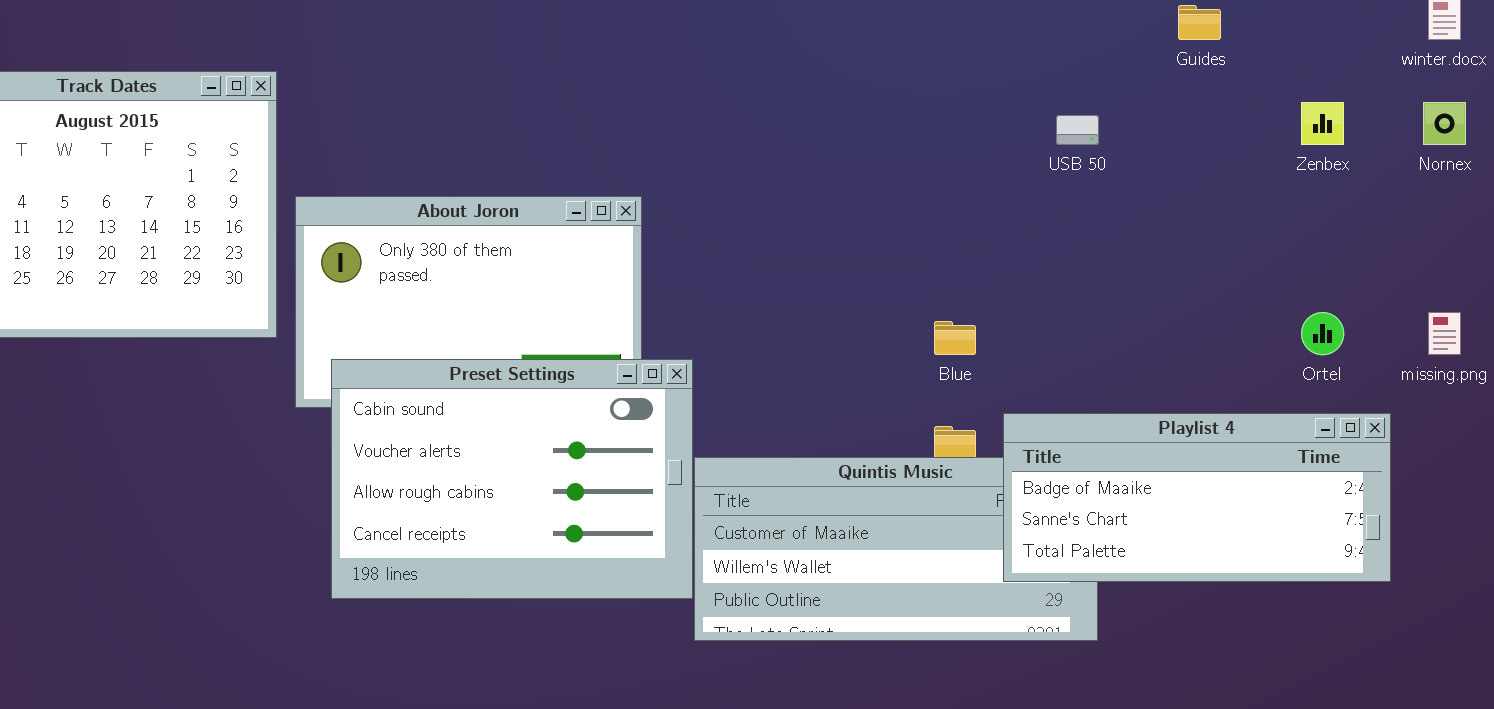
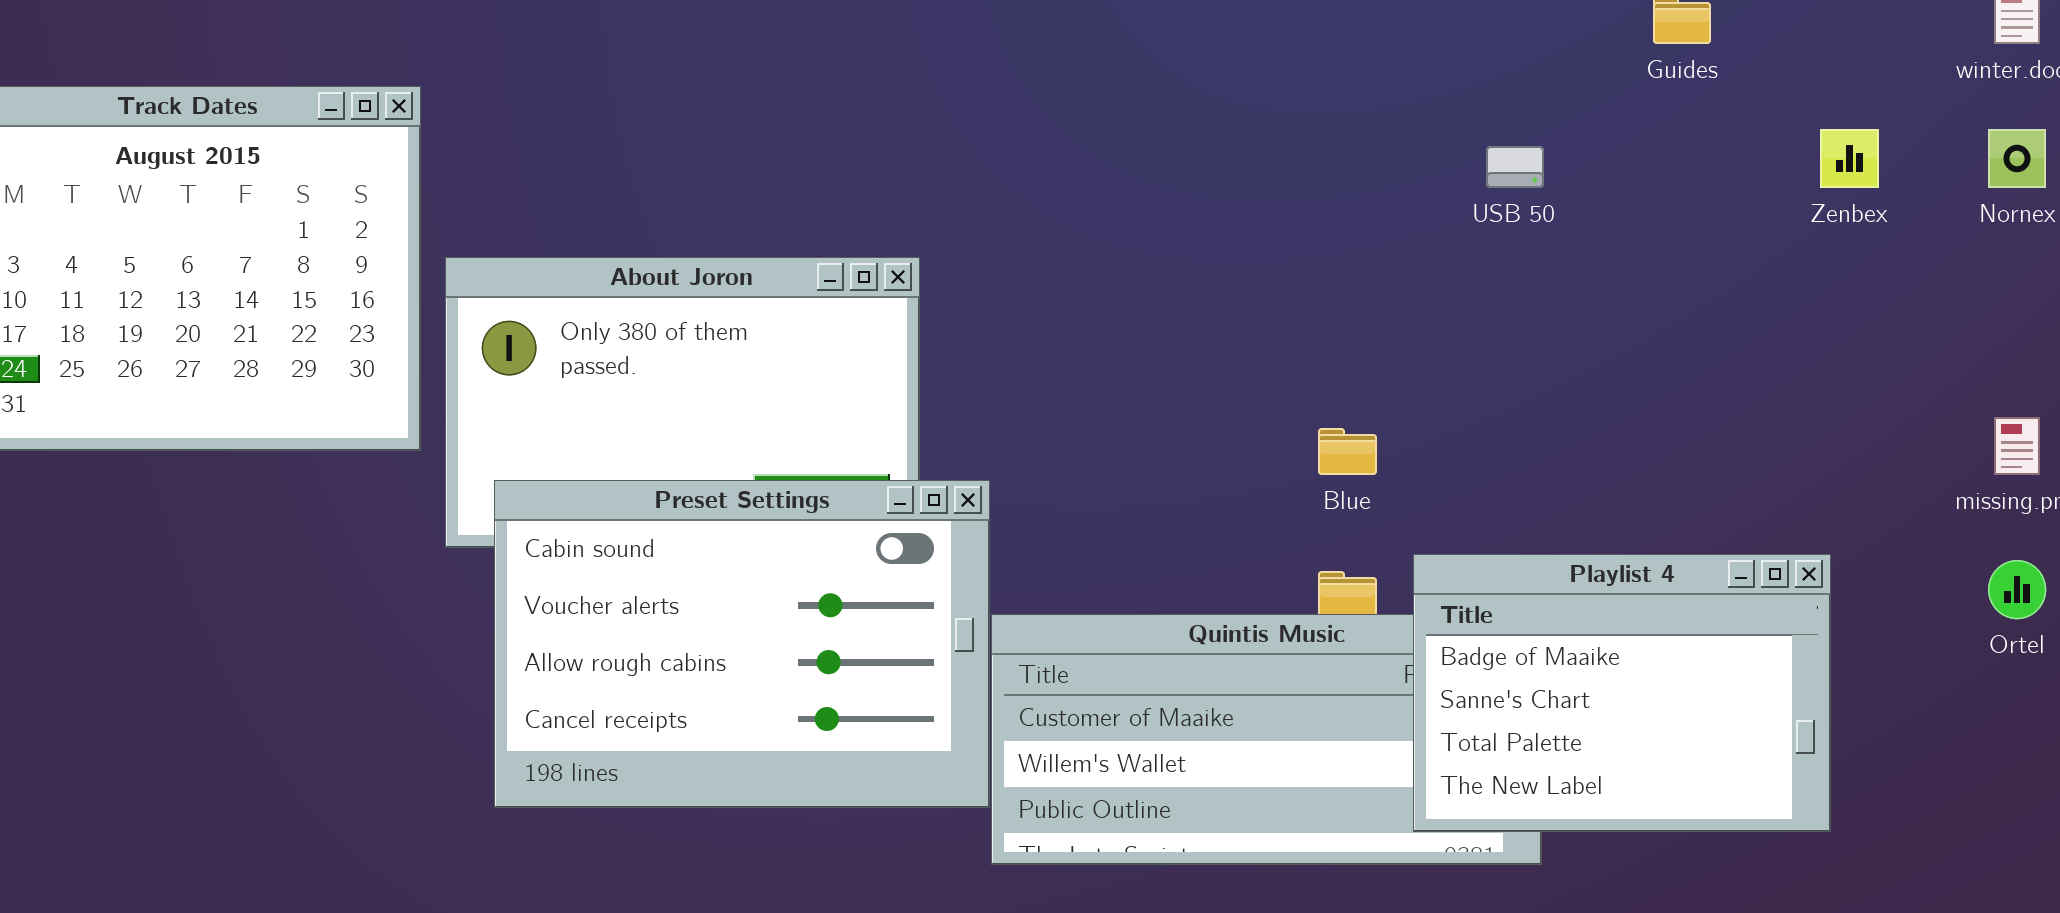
Ortel: [1301,312,1344,355] -> [1988,560,2046,619], moved
Playlist 4: [1003,413,1391,582] -> [1413,554,1831,832], resized

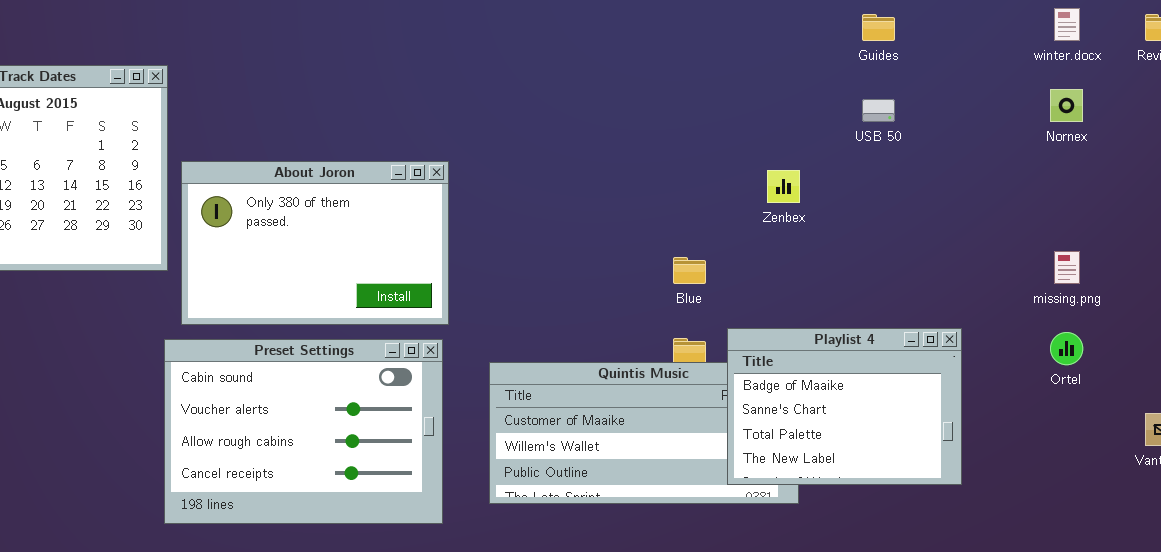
Zenbex: [1820,129,1879,188] -> [767,170,800,203], moved
USB 50: [1486,146,1544,188] -> [862,99,895,122], moved
Preset Settings: [494,480,990,808] -> [164,339,443,524], moved

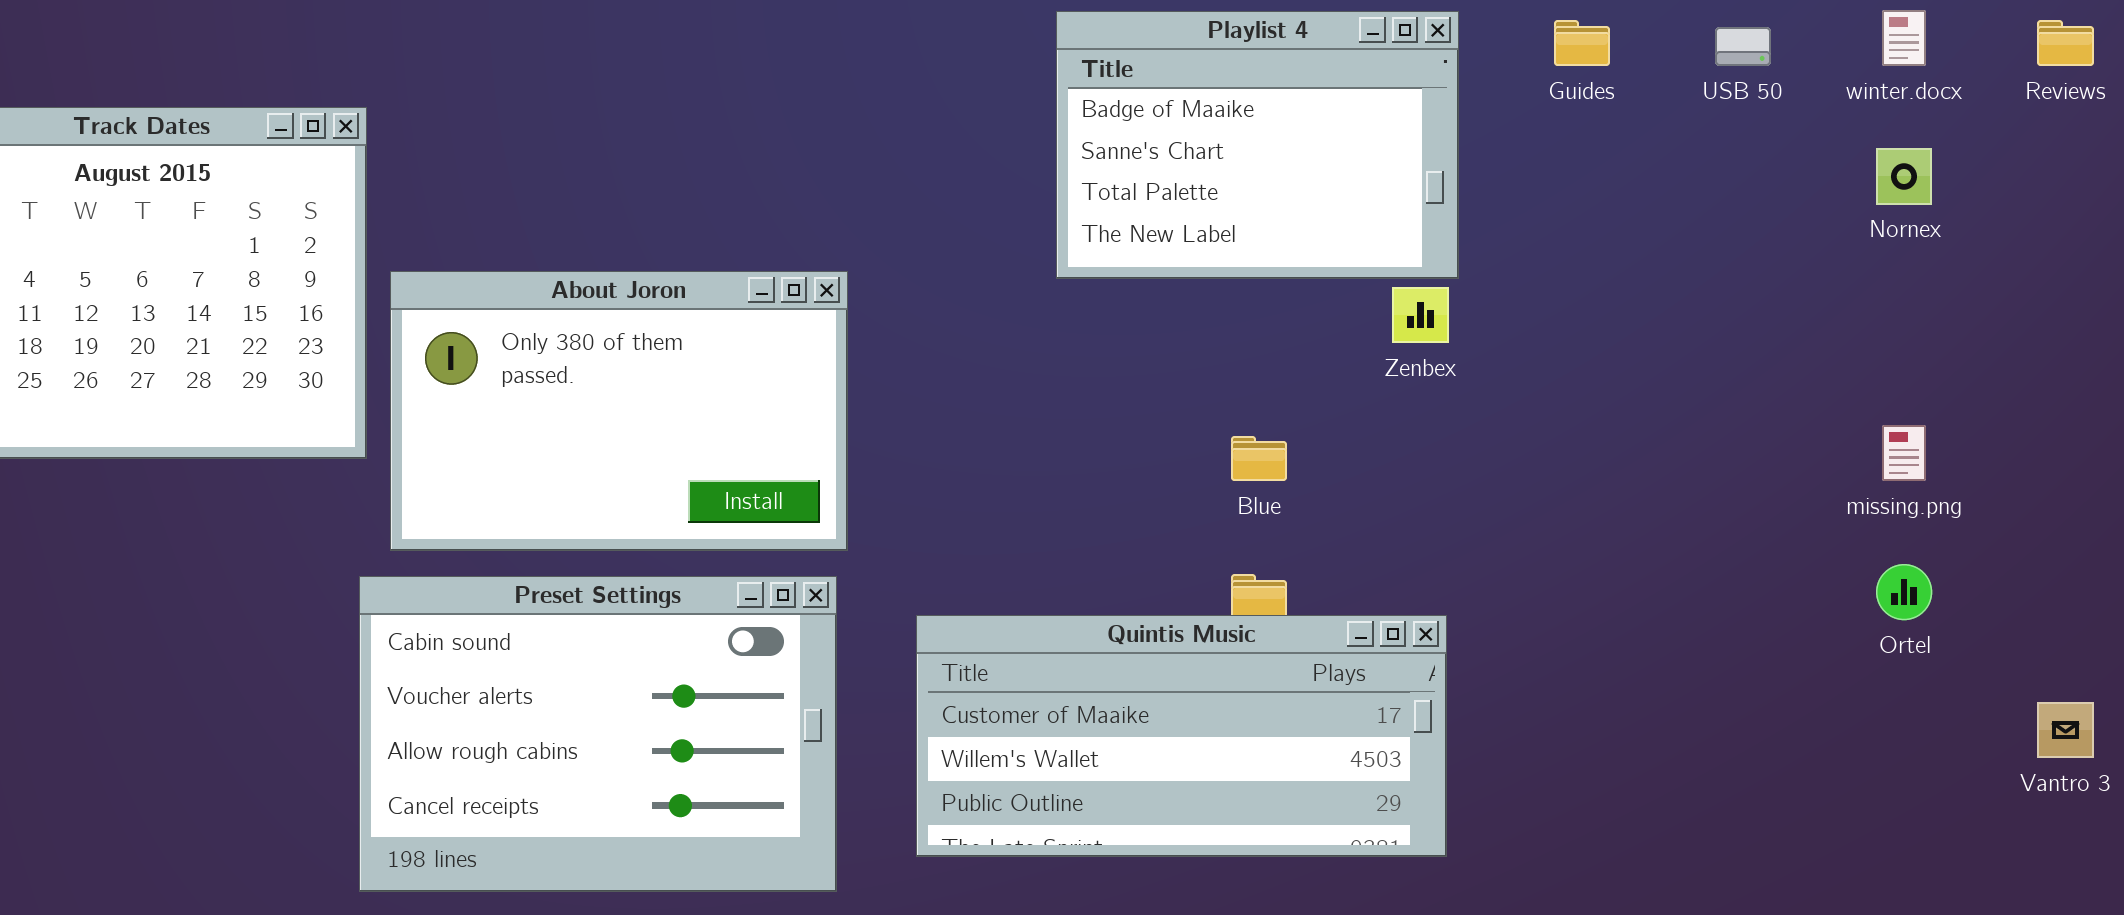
USB 50: [862,99,895,122] -> [1715,27,1771,66], moved
Playlist 4: [727,328,962,485] -> [1056,11,1459,279], moved

